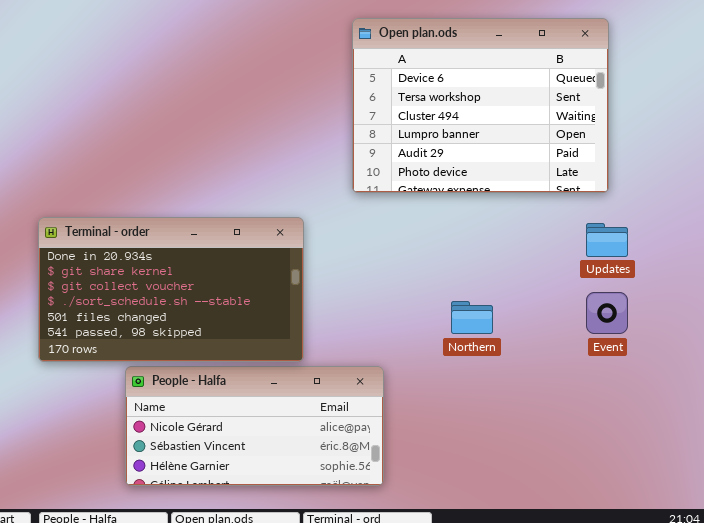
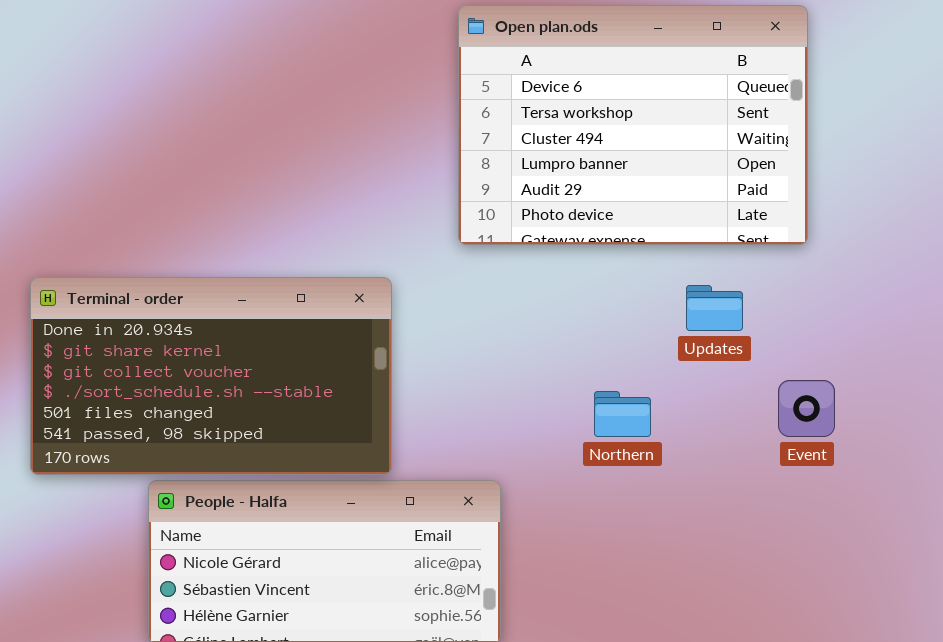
Updates: [586,223,628,257] -> [686,285,743,331], moved

